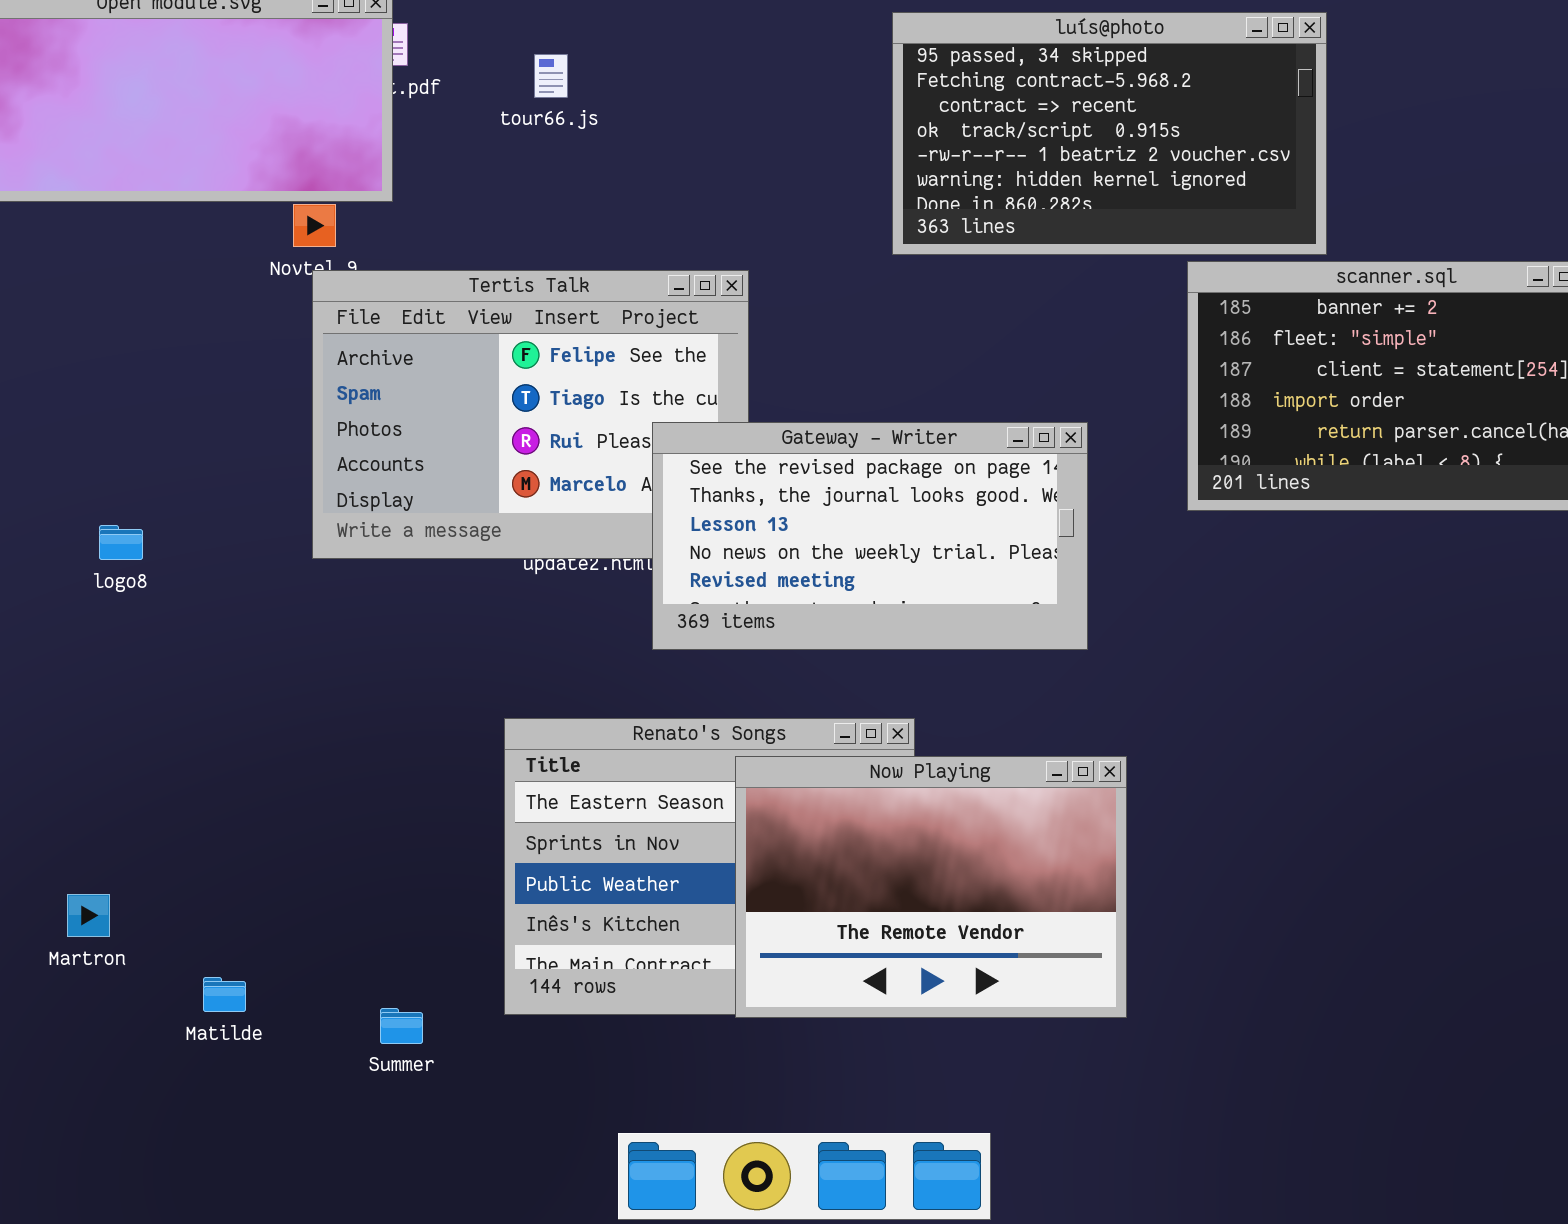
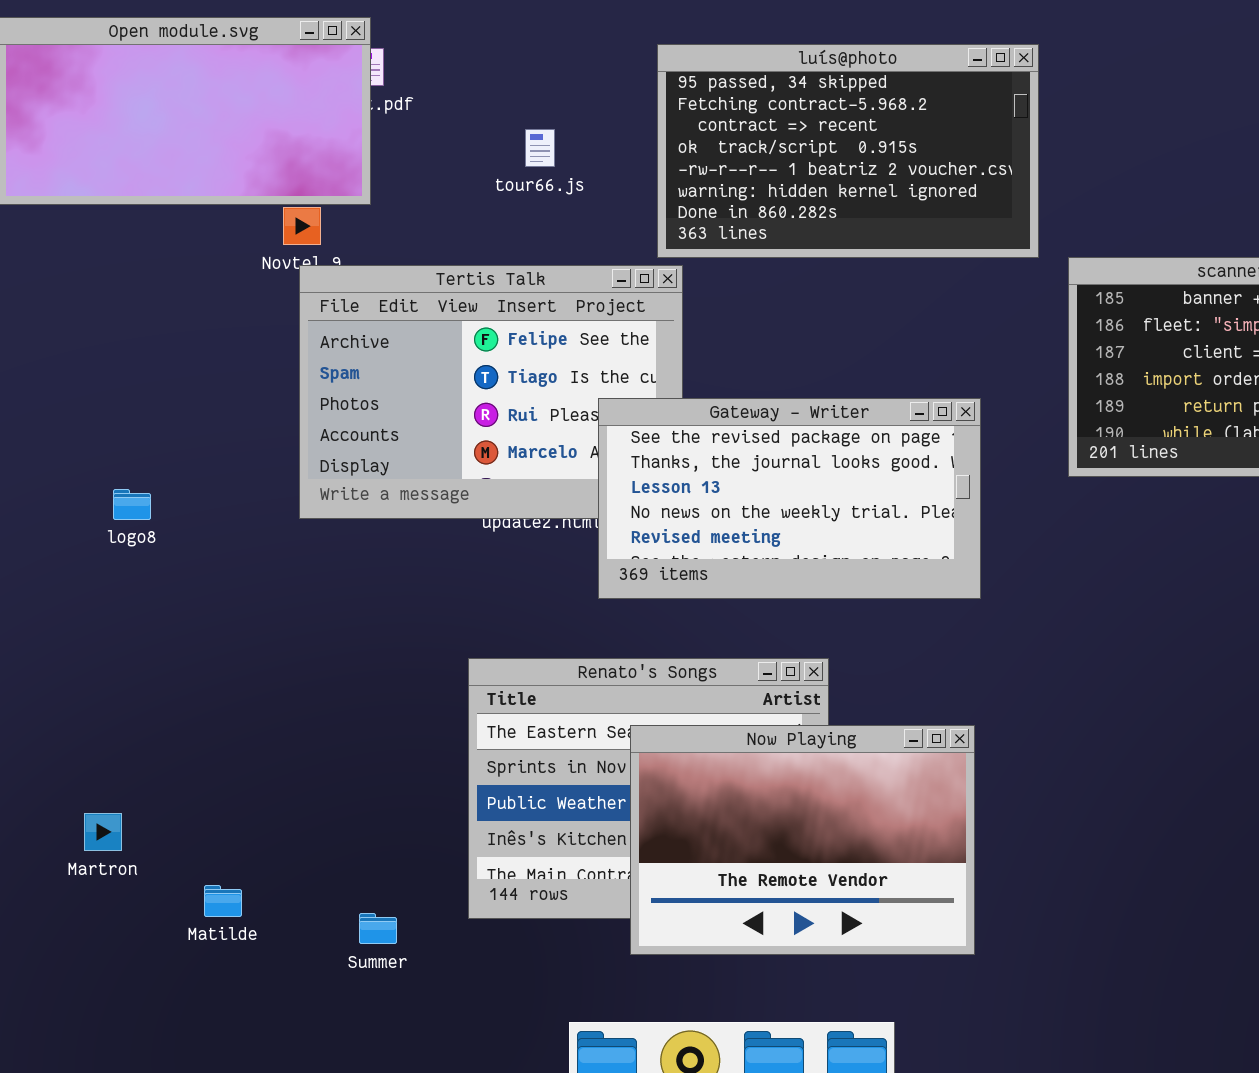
luís@photo: [892,12,1327,255] -> [657,44,1039,258], moved
tour66.js: [534,54,568,98] -> [525,129,555,167], moved
Now Playing: [735,756,1127,1018] -> [630,725,975,955], moved

